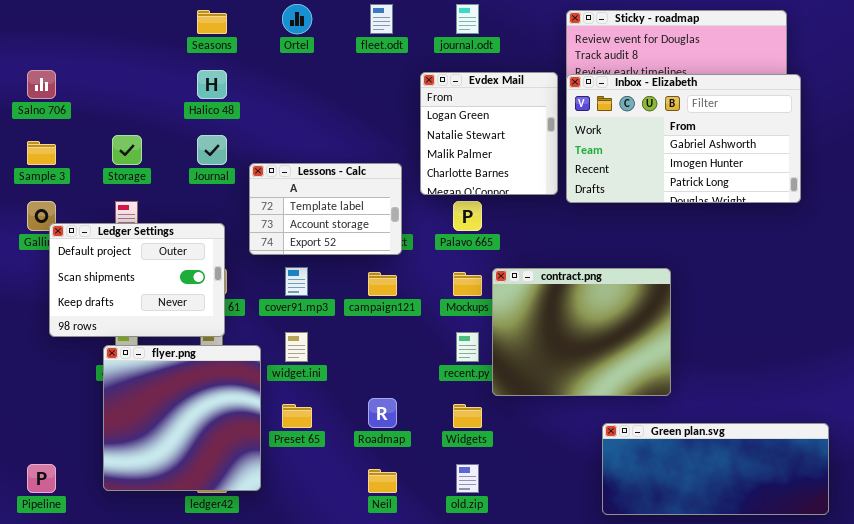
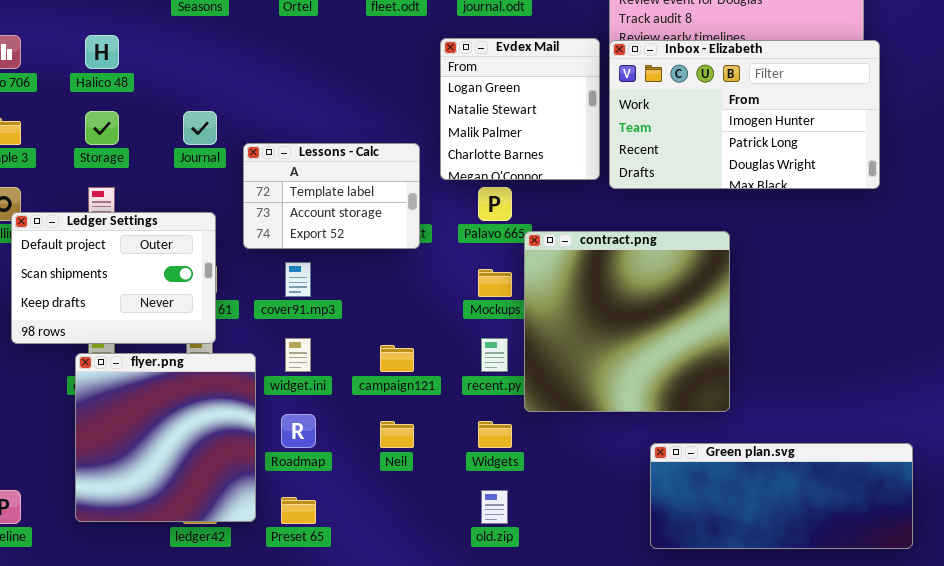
Halico 48: [197,70,227,99] -> [85,35,119,69], moved
Inbox - Elizabeth: [566,74,801,203] -> [609,40,880,189], scrolled down 1 row
contract.png: [492,268,671,396] -> [524,231,730,412], resized
campaign121: [368,272,397,296] -> [380,345,414,372], moved
Roadmap: [368,398,397,428] -> [281,414,316,448], moved
Preset 65: [282,404,312,428] -> [281,497,316,524], moved
Neil: [368,469,397,493] -> [380,421,414,448], moved

